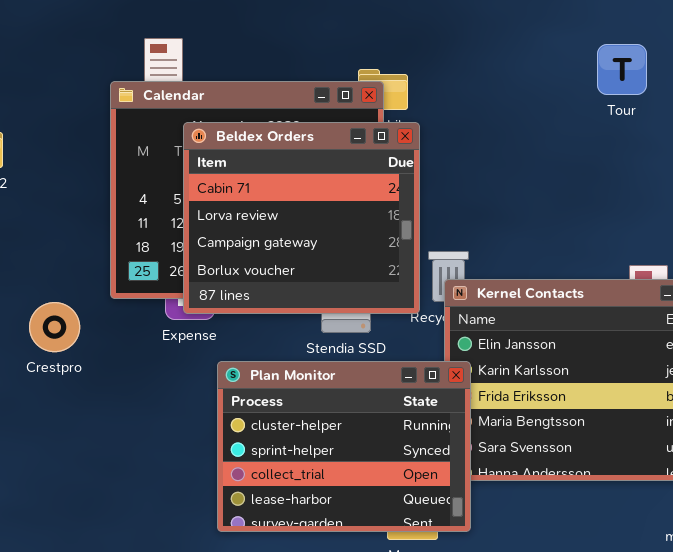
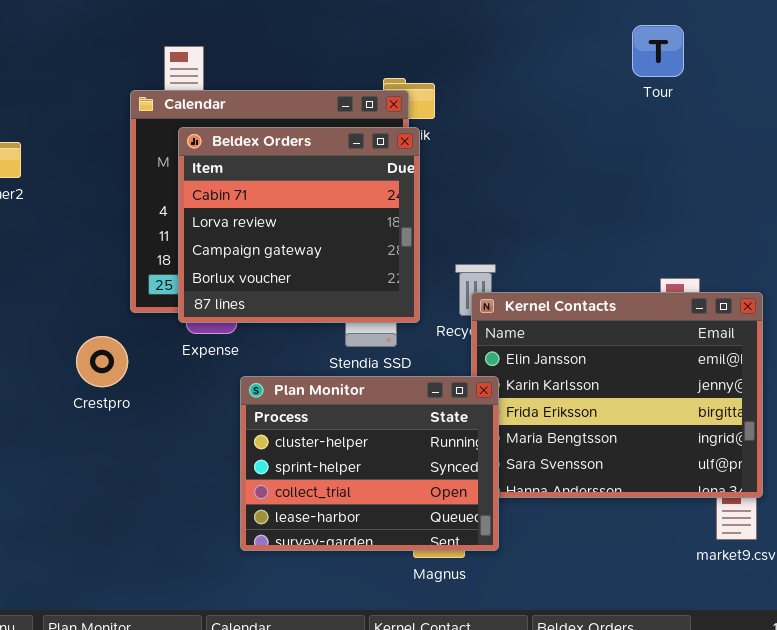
Tour: [597,44,647,95] -> [632,25,684,77], moved
Beldex Orders: [183,122,420,314] -> [178,127,420,323], moved
Crestpro: [29,302,80,352] -> [76,336,128,387], moved

